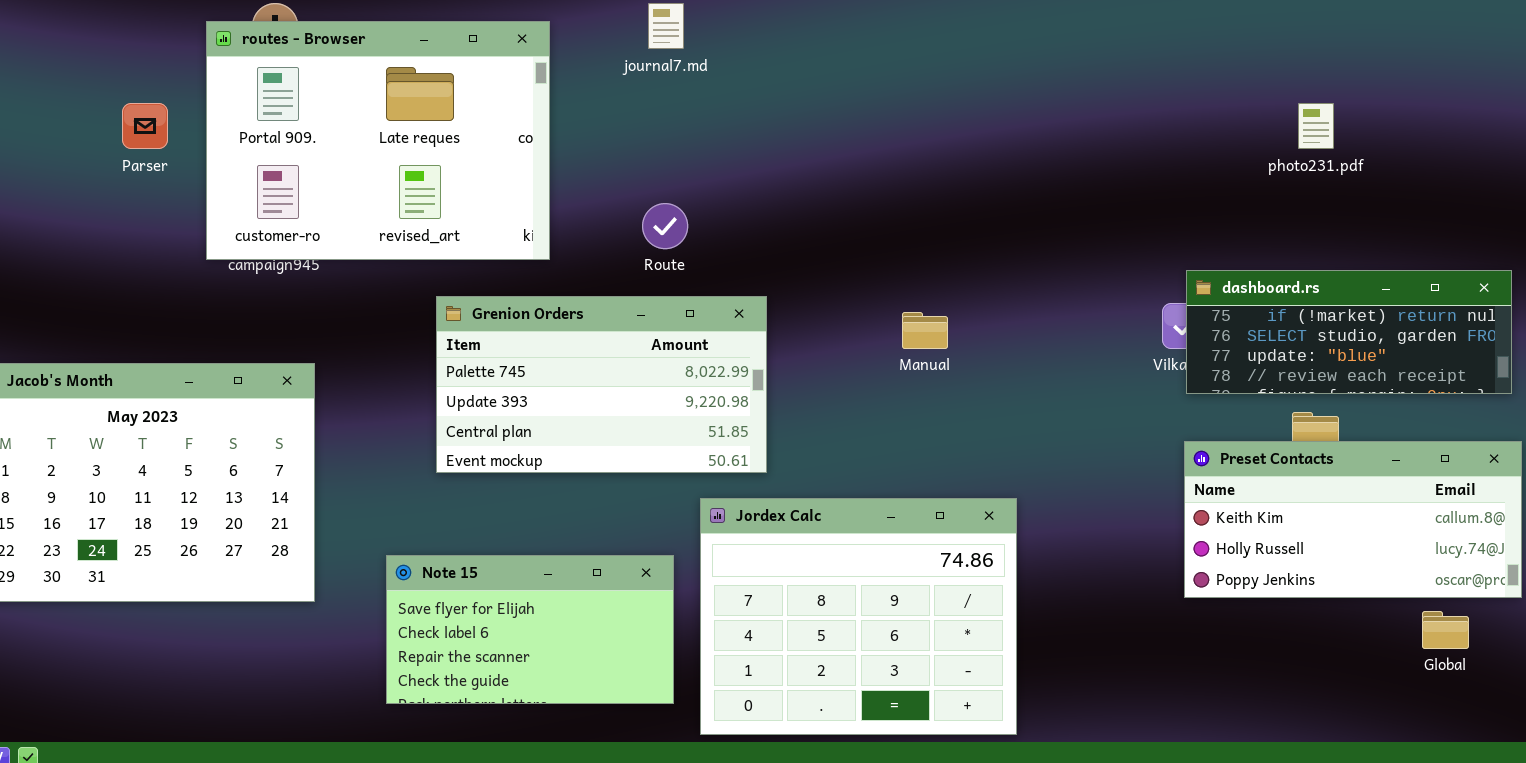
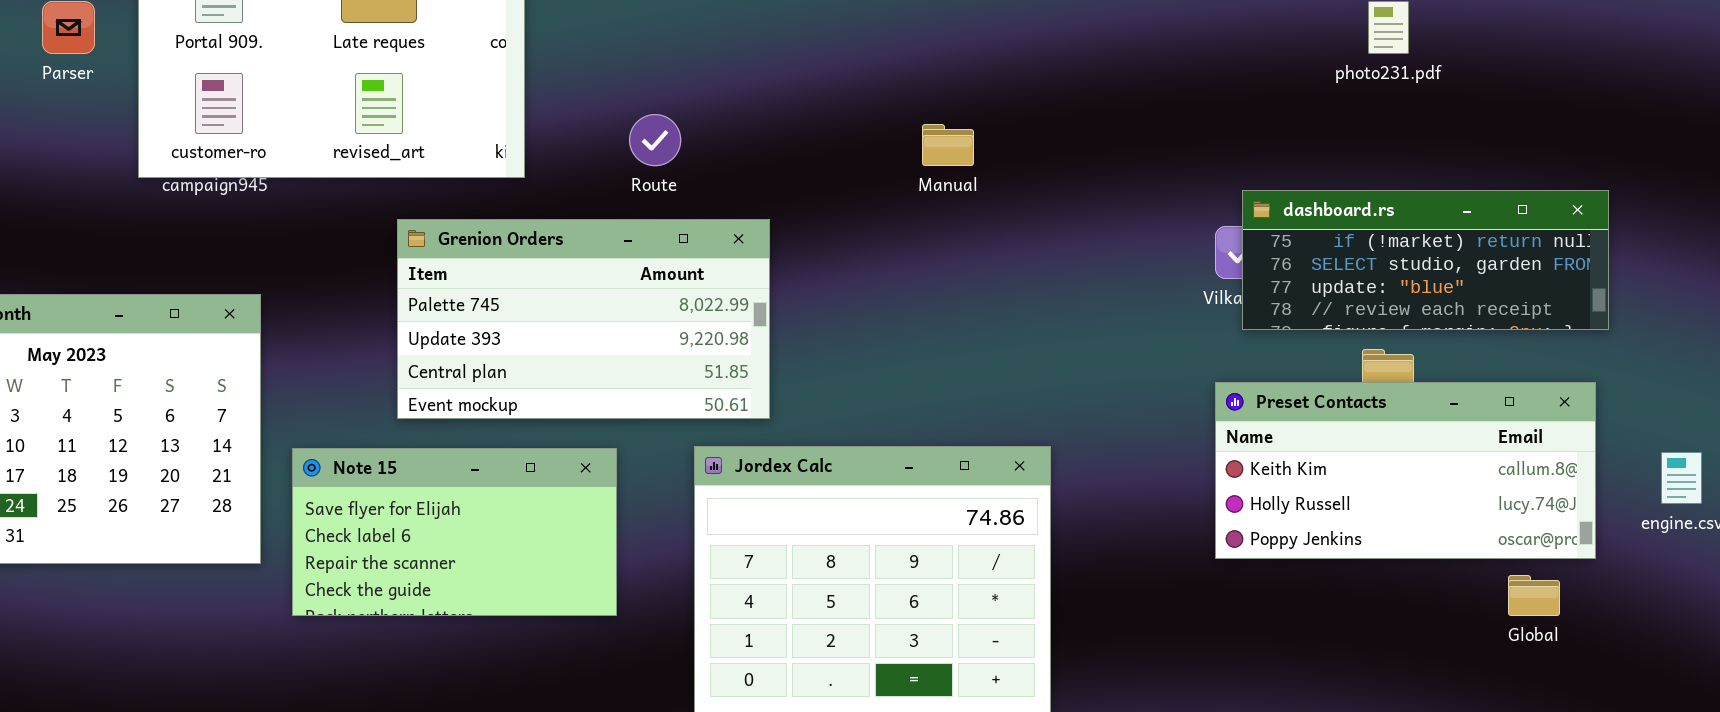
Manual: [902,312,948,349] -> [922,124,974,166], moved
Preset Contacts: [1184,441,1522,598] -> [1215,382,1596,559], moved
Note 15: [386,555,674,704] -> [292,448,617,616], moved

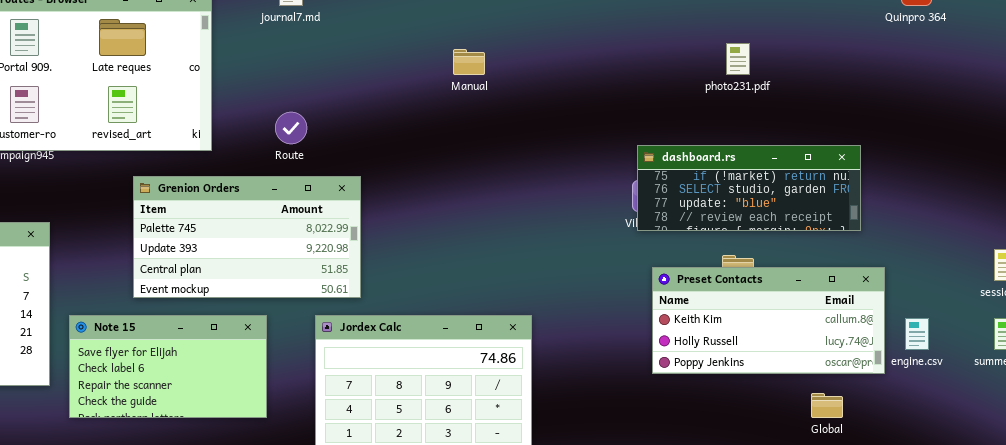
Manual: [922,124,974,166] -> [453,49,485,75], moved
dashboard.rs: [1242,190,1609,330] -> [637,145,861,231], moved
Preset Contacts: [1215,382,1596,559] -> [652,267,885,374], moved

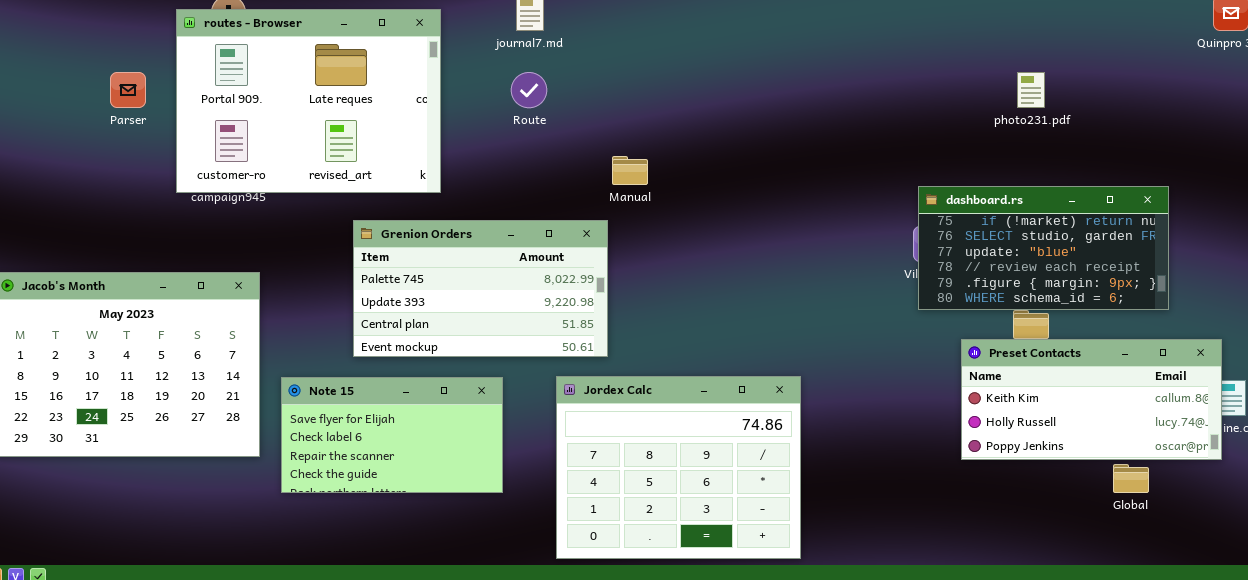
Manual: [453,49,485,75] -> [612,156,648,185], moved
Route: [275,112,307,144] -> [511,72,547,108], moved
dashboard.rs: [637,145,861,231] -> [918,186,1169,310], resized
Preset Contacts: [652,267,885,374] -> [961,339,1222,460], moved

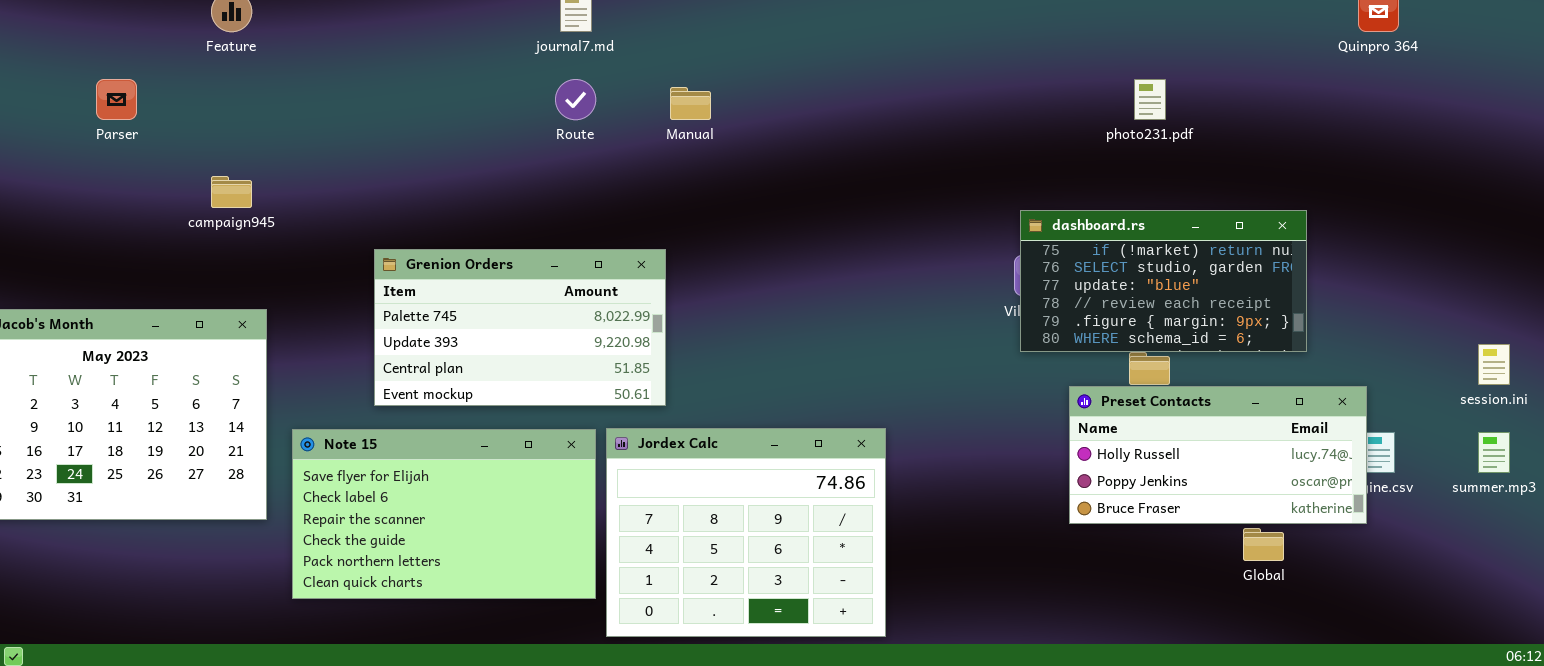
routes - Browser: [176,9,441,193] -> none, closed
Manual: [612,156,648,185] -> [670,87,711,120], moved
Preset Contacts: [961,339,1222,460] -> [1069,386,1367,524], scrolled down 1 row
Note 15: [281,377,503,493] -> [292,429,596,599], resized

